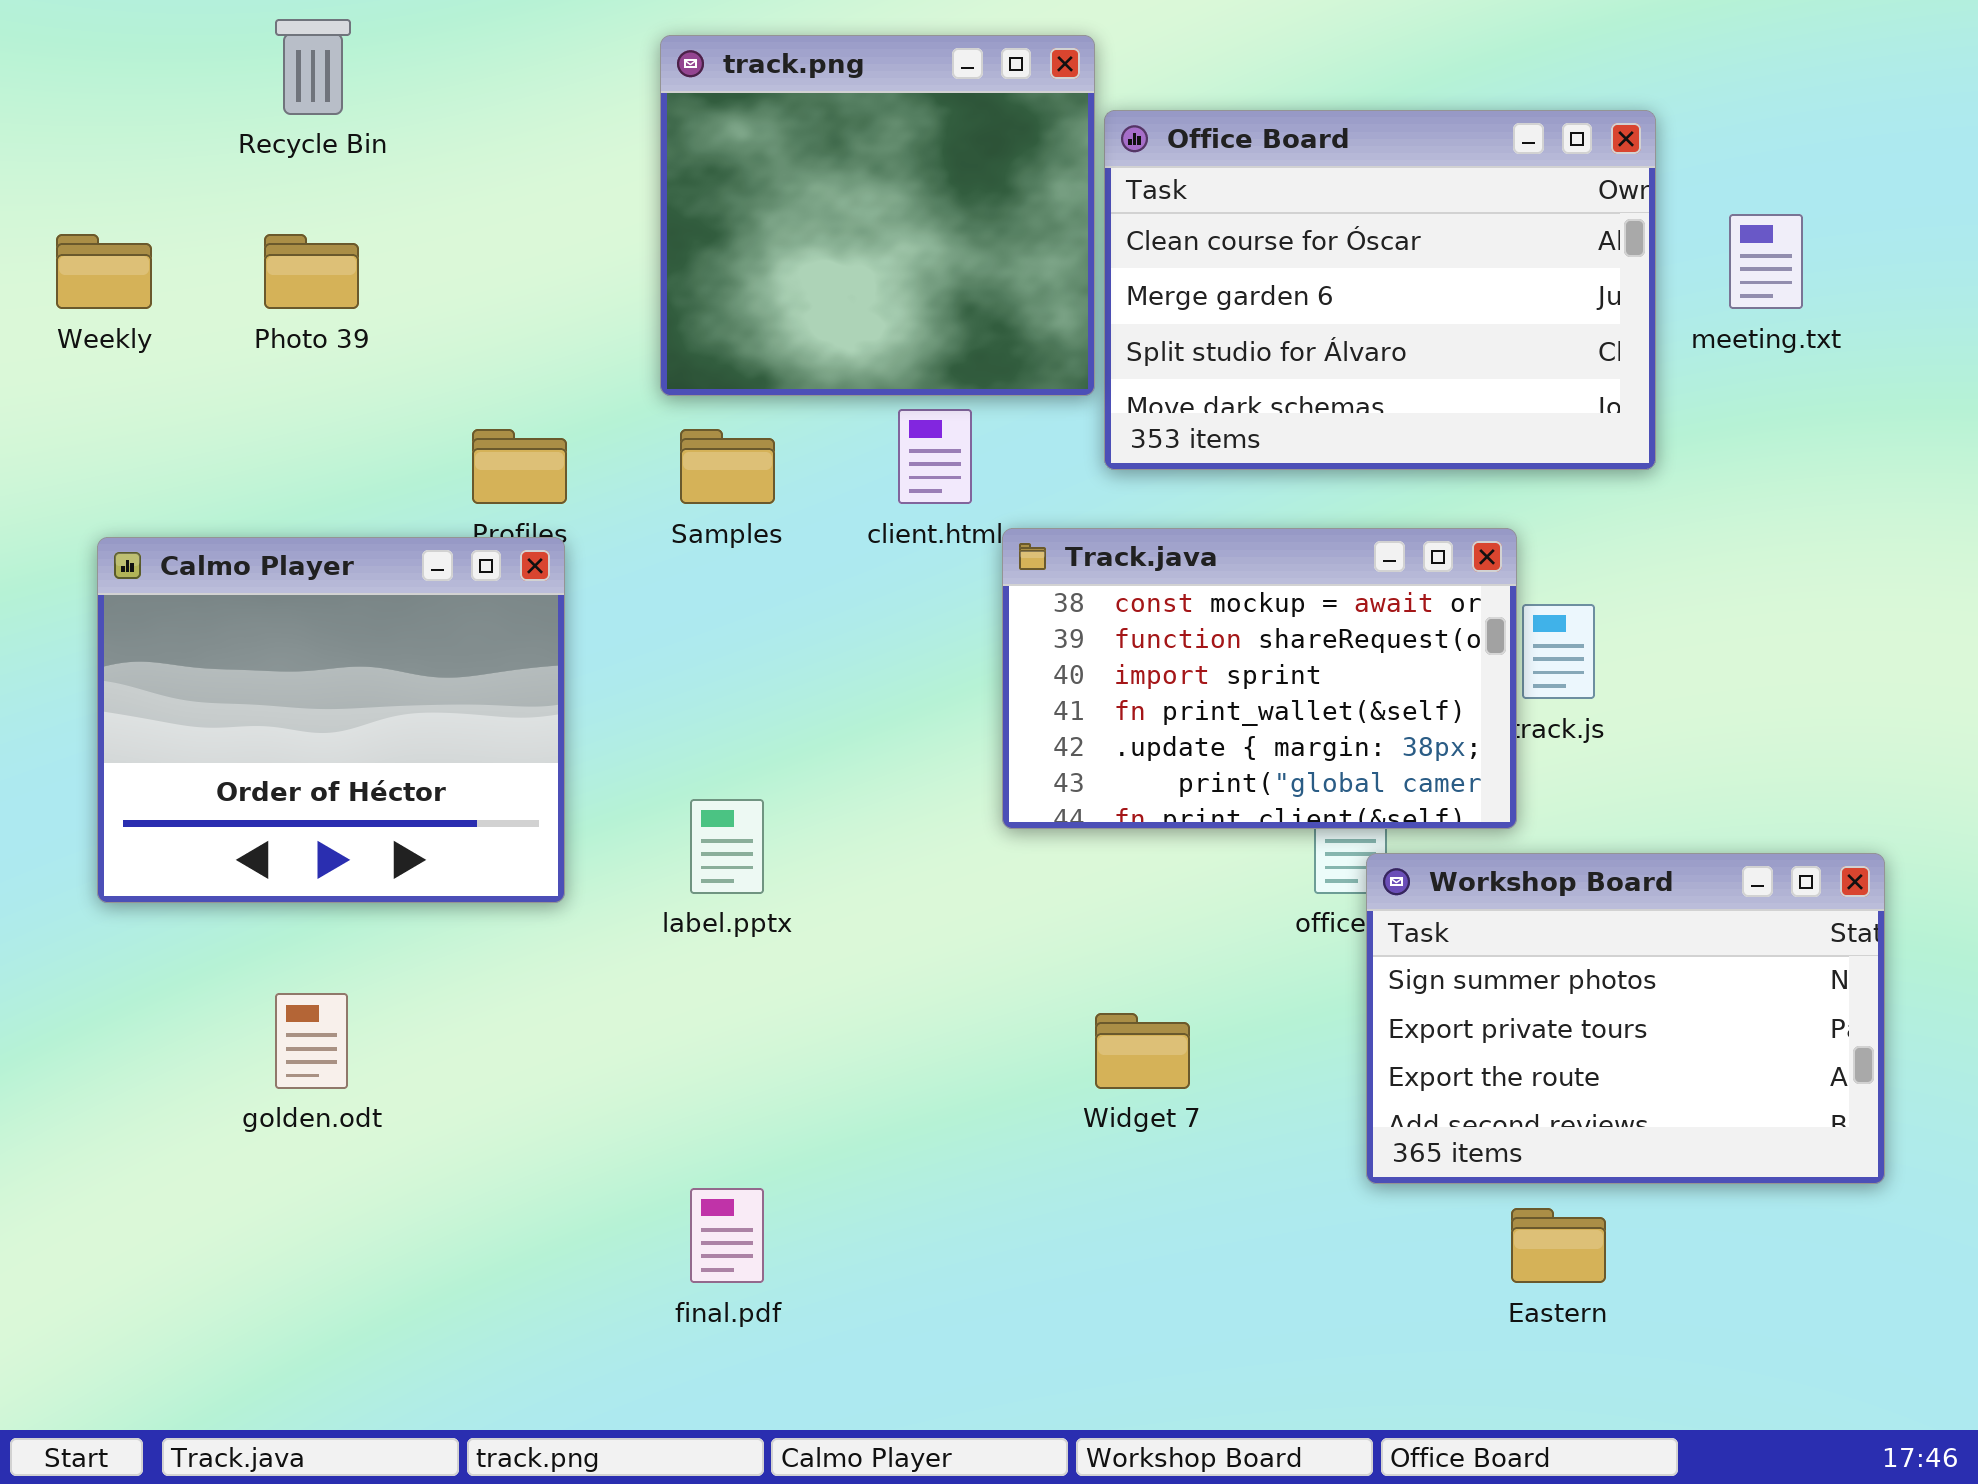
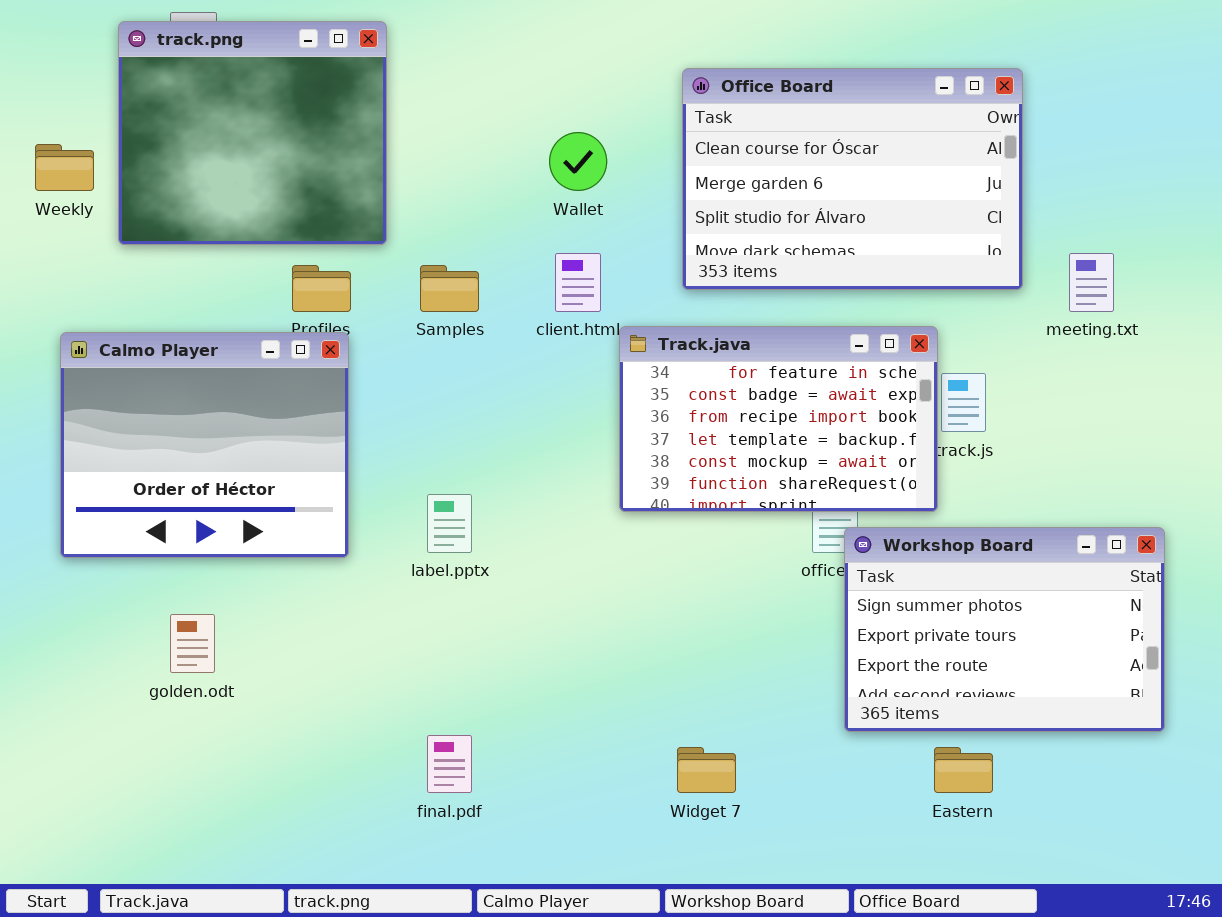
track.png: [660,35,1095,396] -> [118,21,387,245], moved
meeting.txt: [1729,214,1803,309] -> [1069,253,1114,312], moved
Track.java: [1002,528,1517,829] -> [619,326,938,512], scrolled up 4 rows
Widget 7: [1095,1013,1190,1089] -> [677,747,736,793], moved

